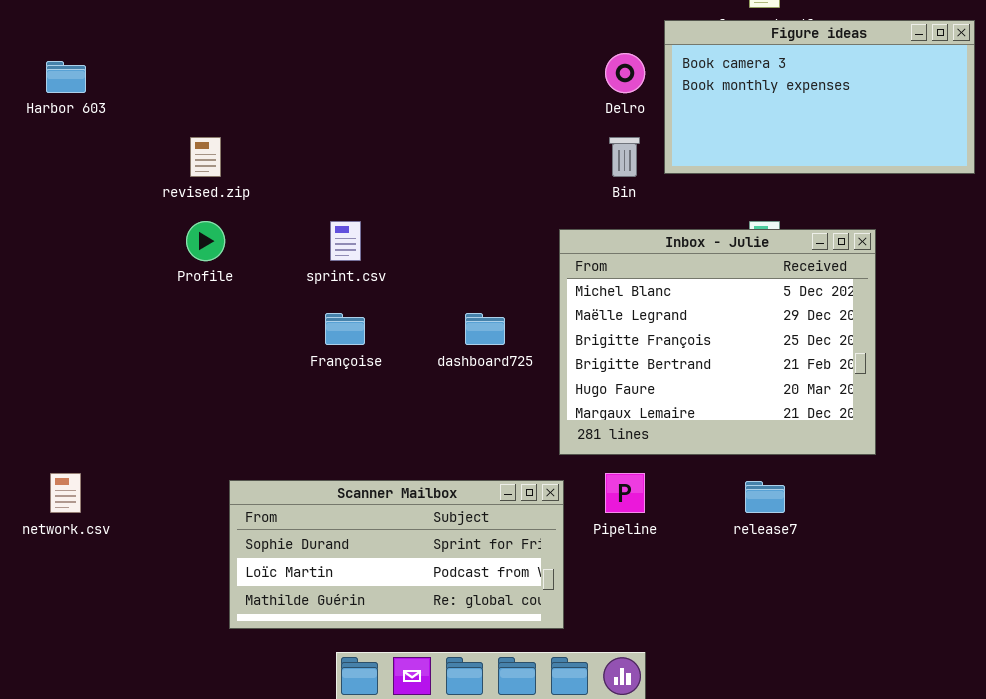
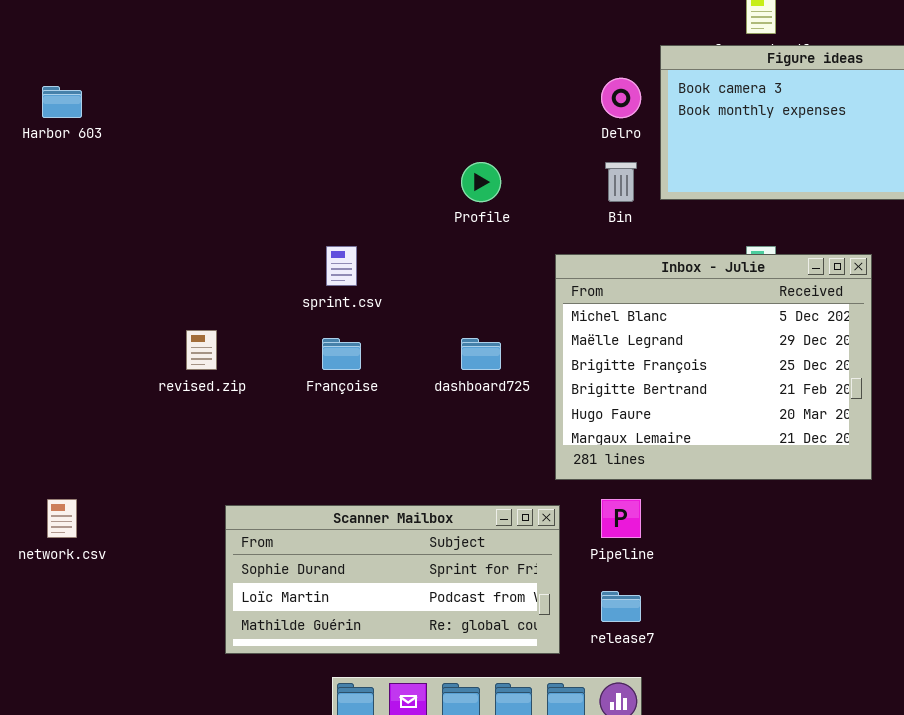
revised.zip: [190,137,221,177] -> [186,330,217,370], moved
Profile: [186,221,225,261] -> [461,162,501,202], moved
release7: [745,481,785,513] -> [601,591,641,622], moved

